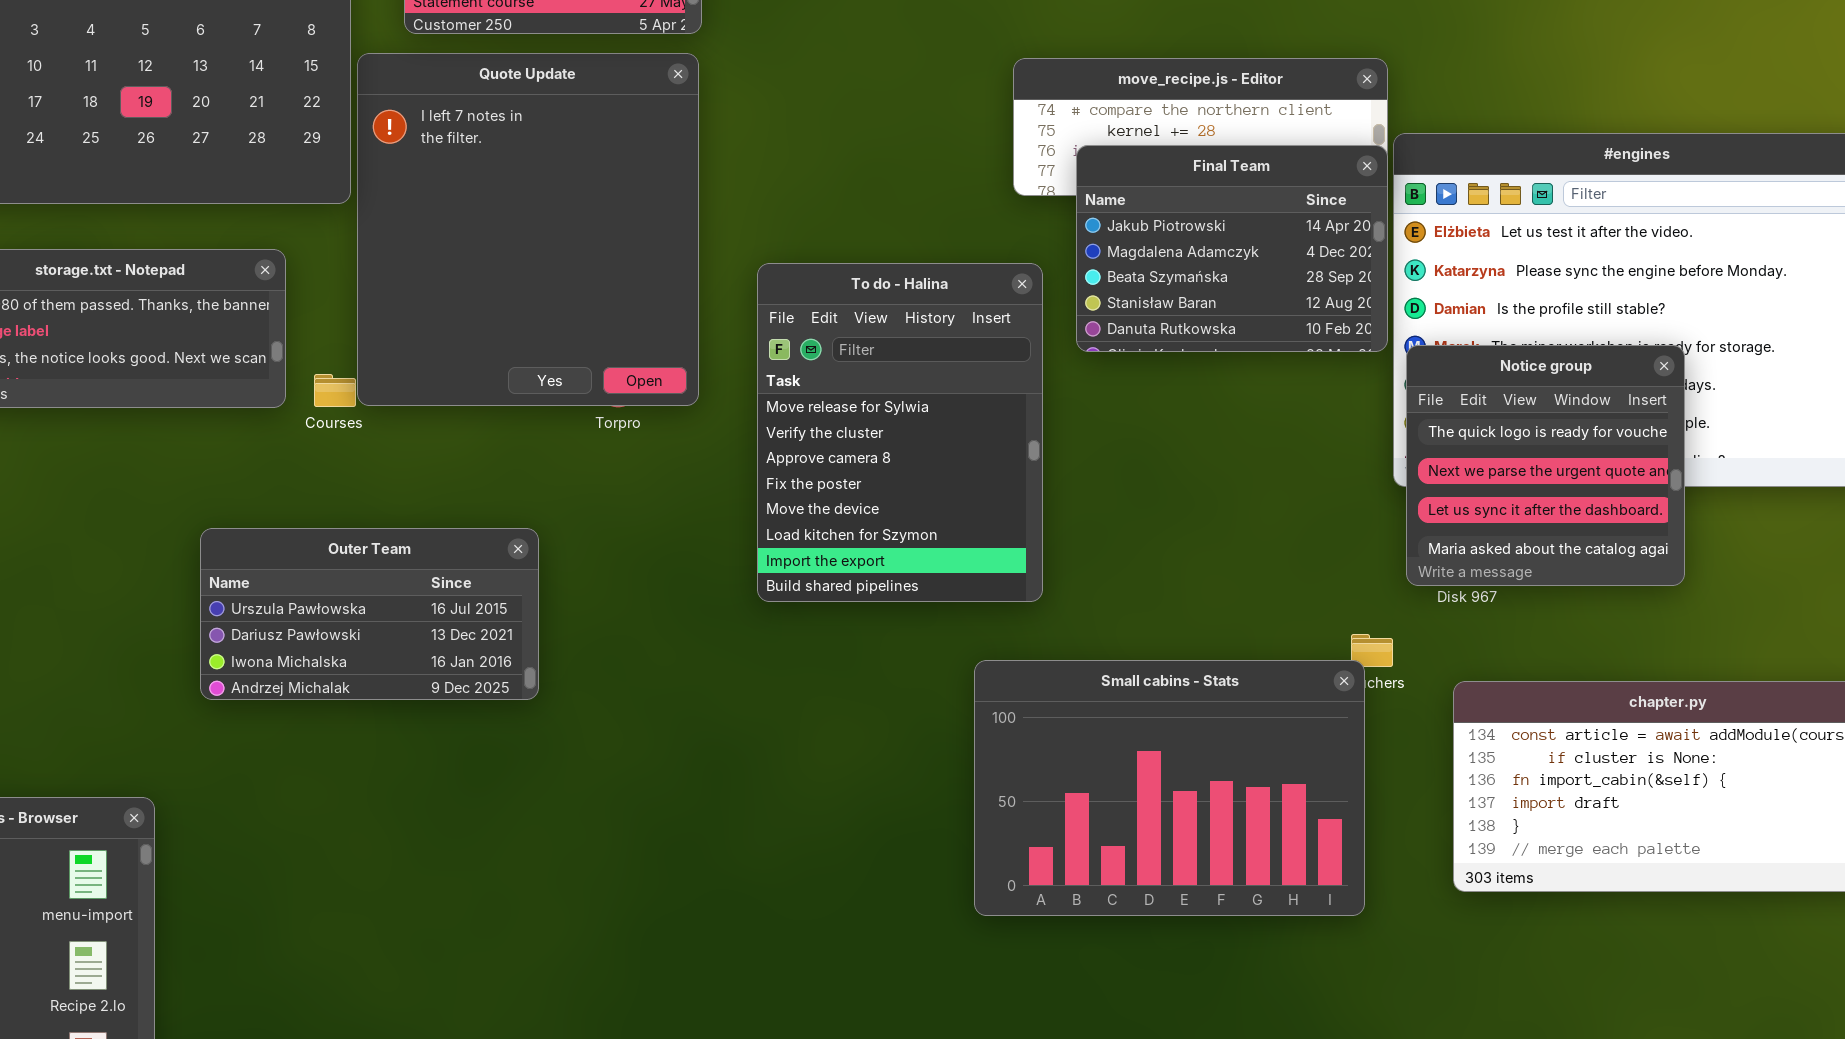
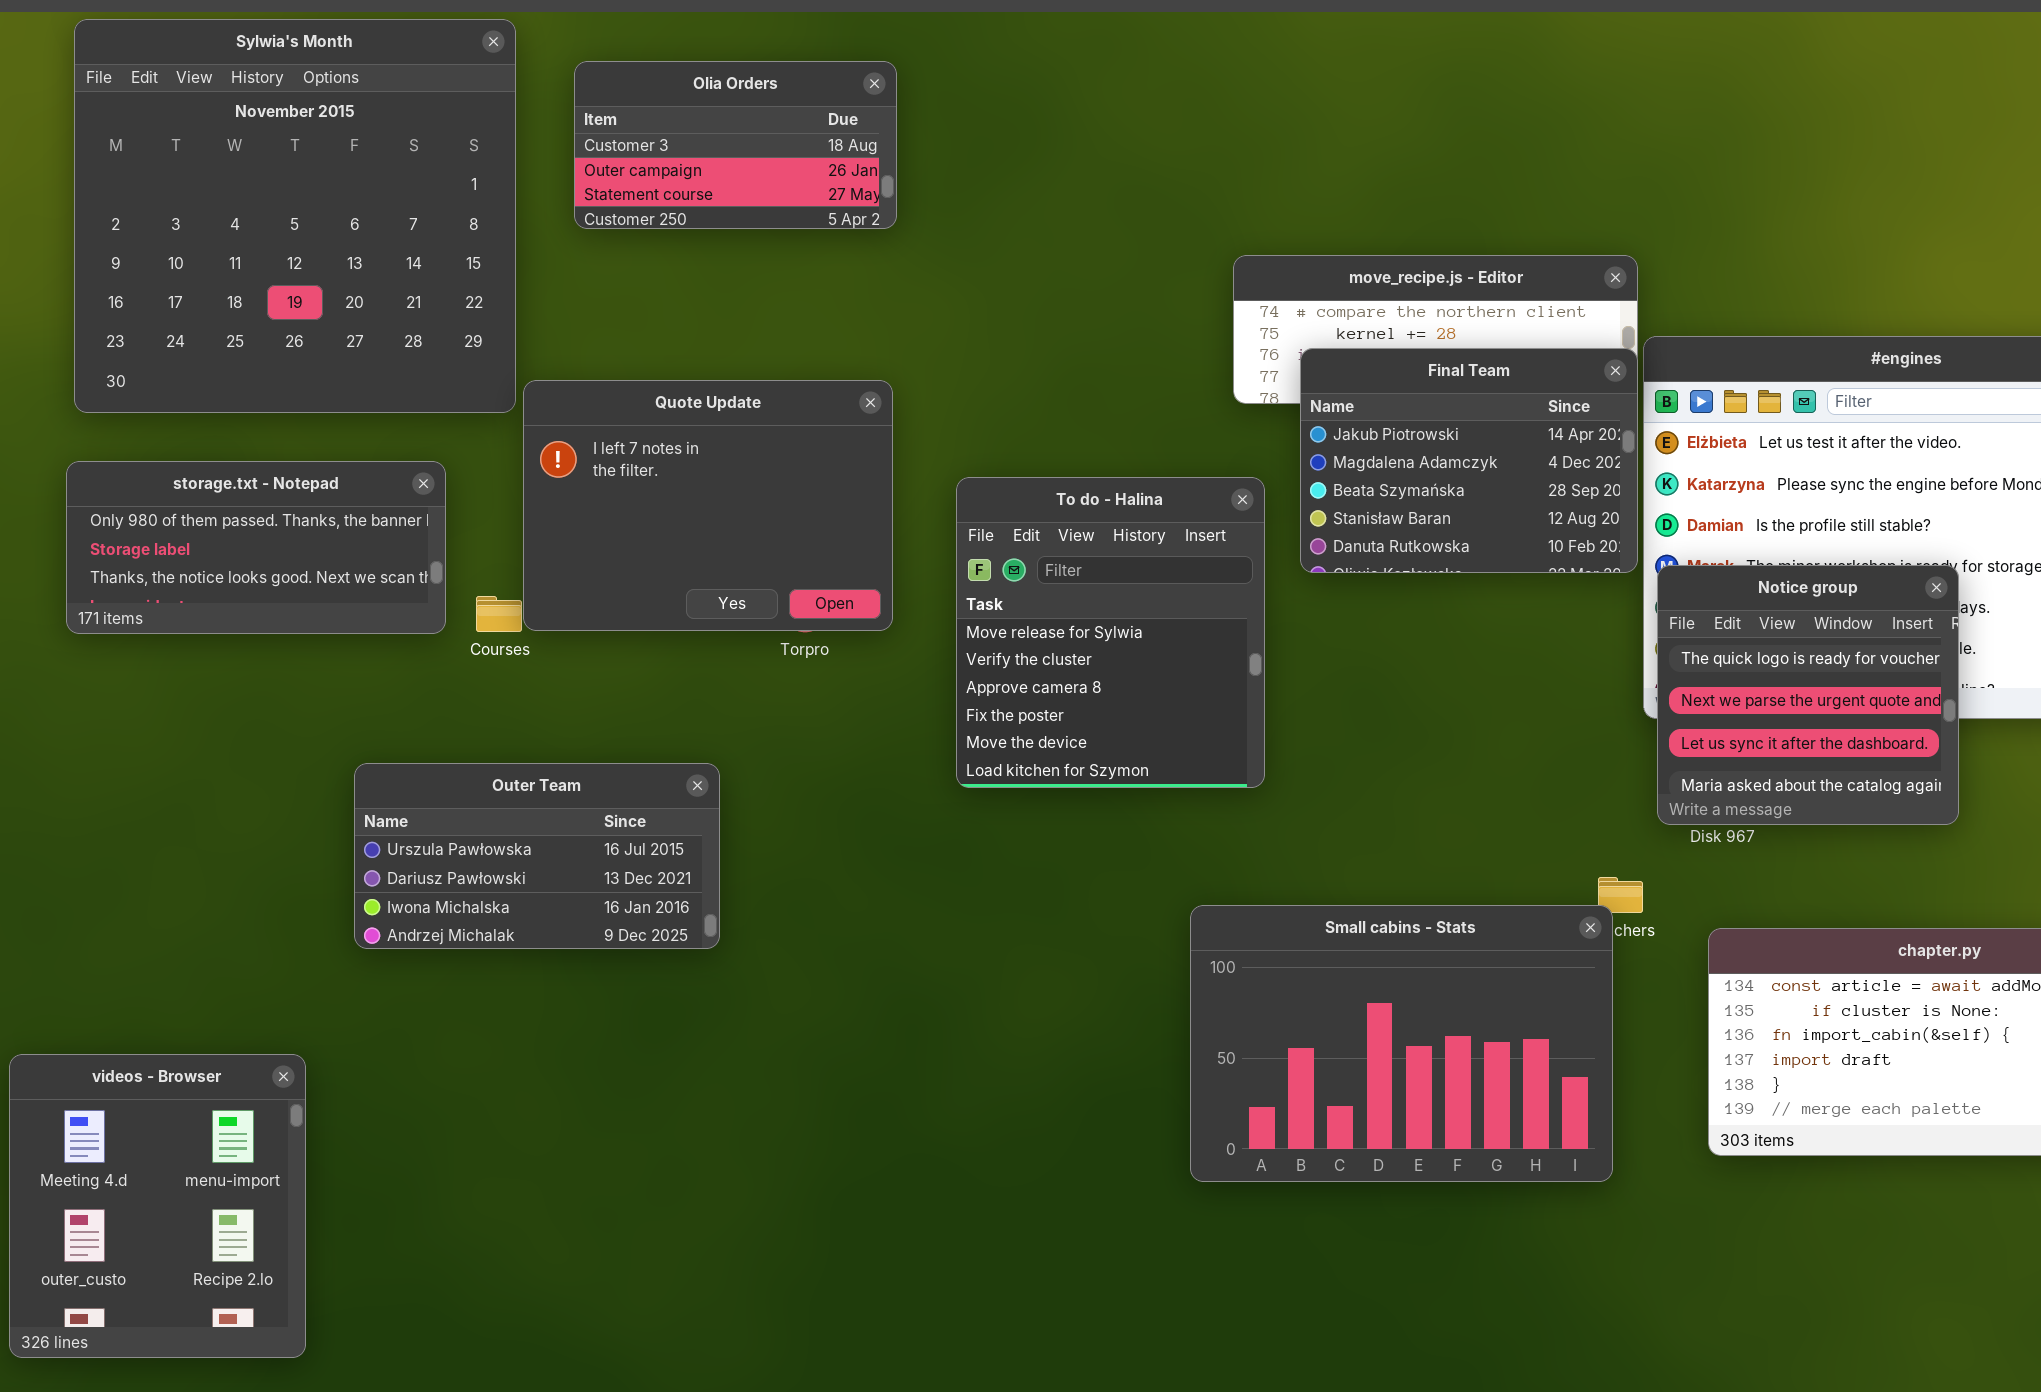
Quote Update: [357,53,699,406] -> [523,380,893,631], resized
To do - Halina: [757,263,1043,602] -> [956,477,1265,788], resized

